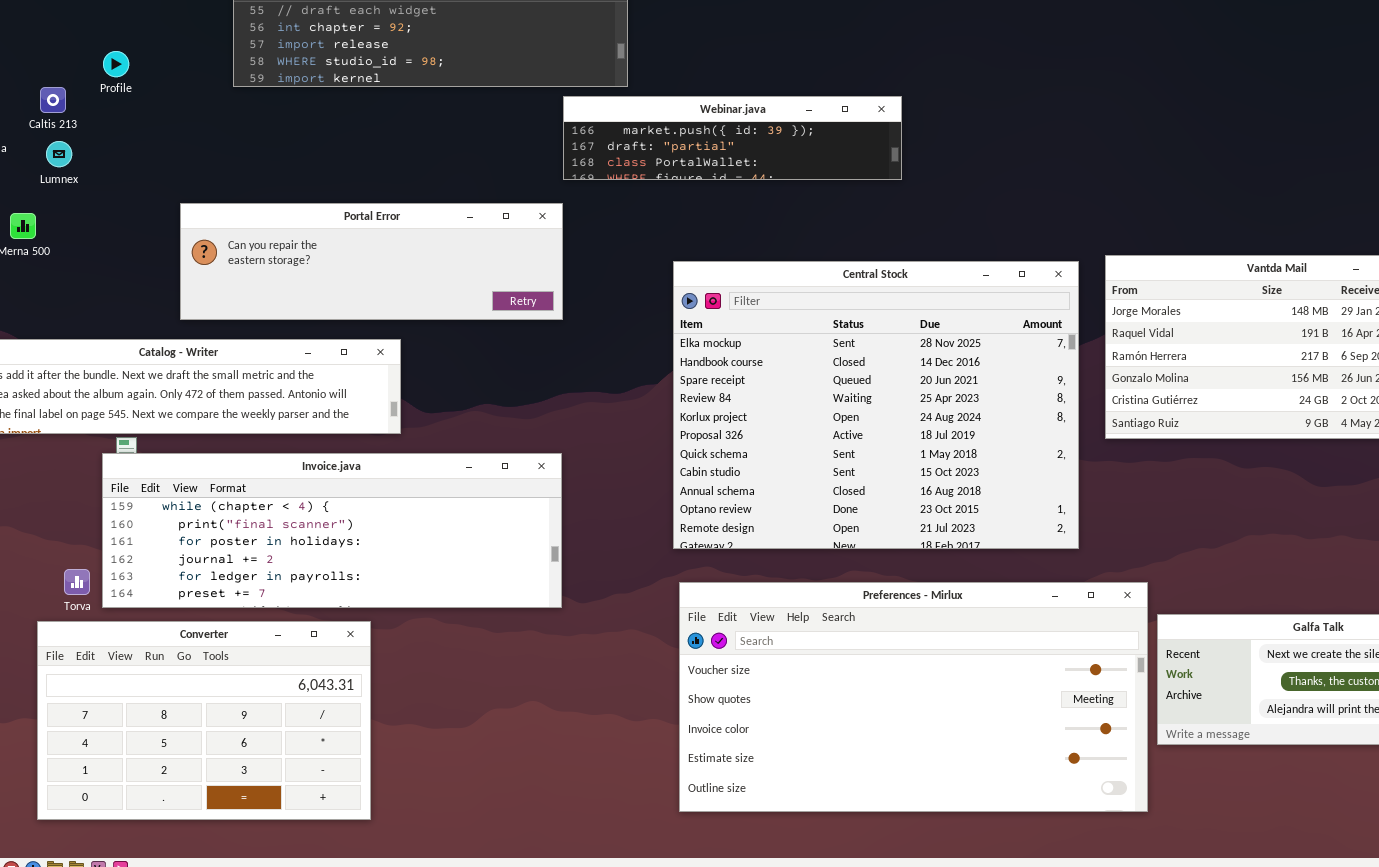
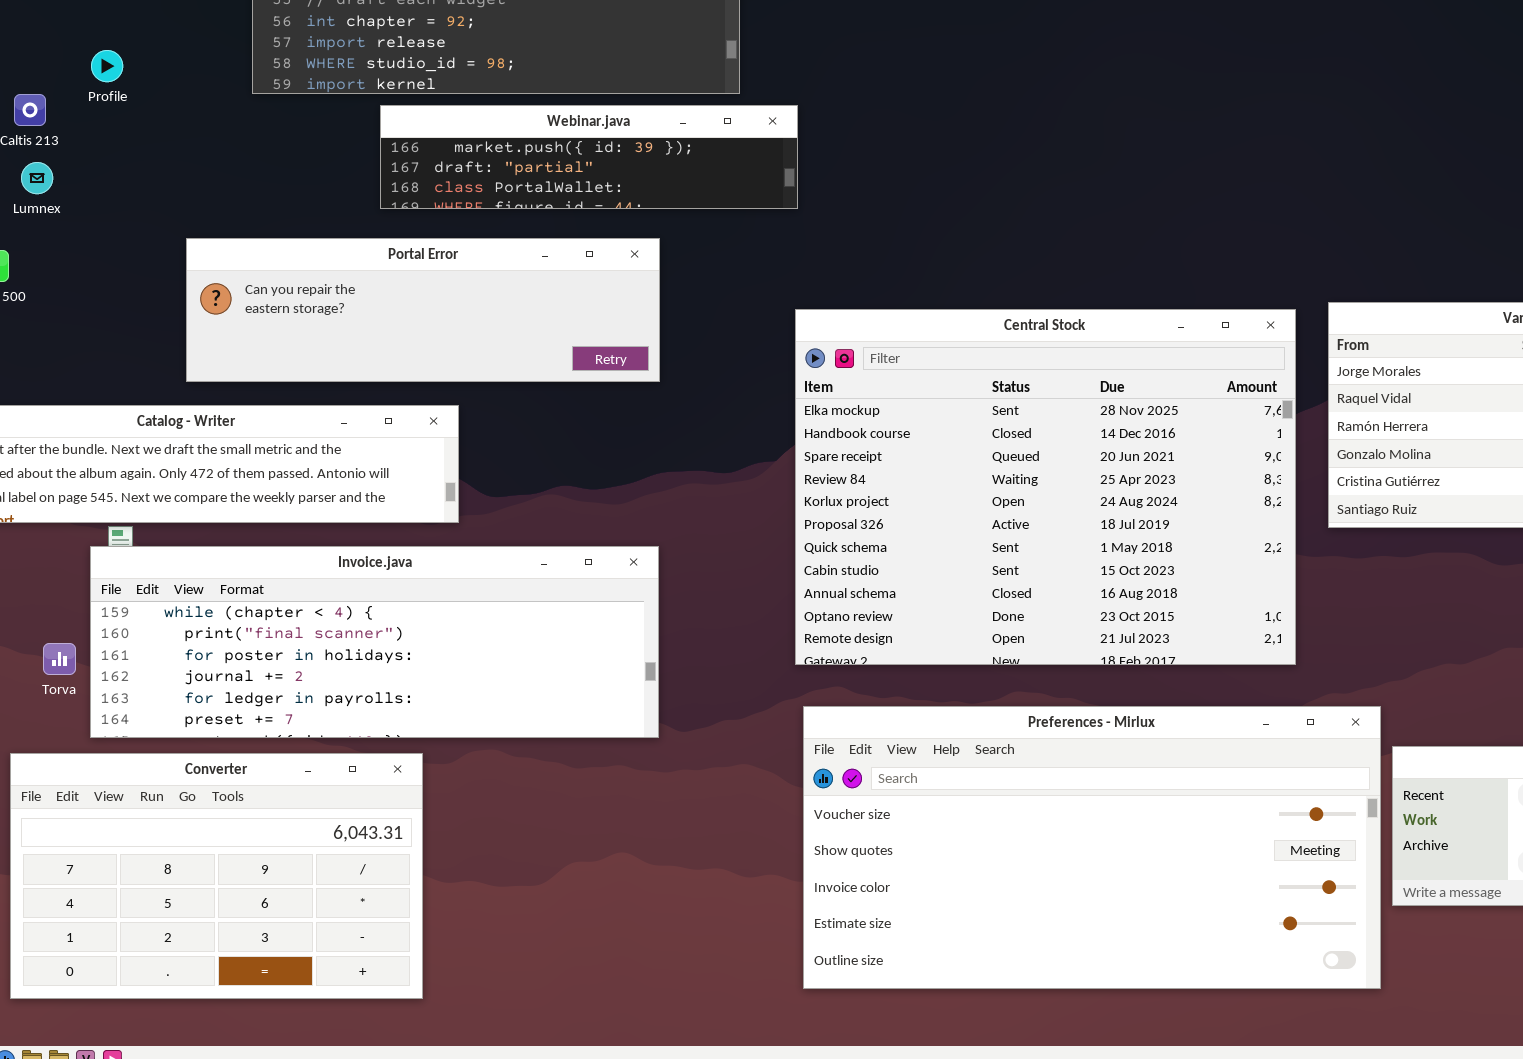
Webinar.java: [563,96,902,180] -> [380,105,798,209], moved
Torva: [64,569,90,595] -> [43,643,76,675], moved

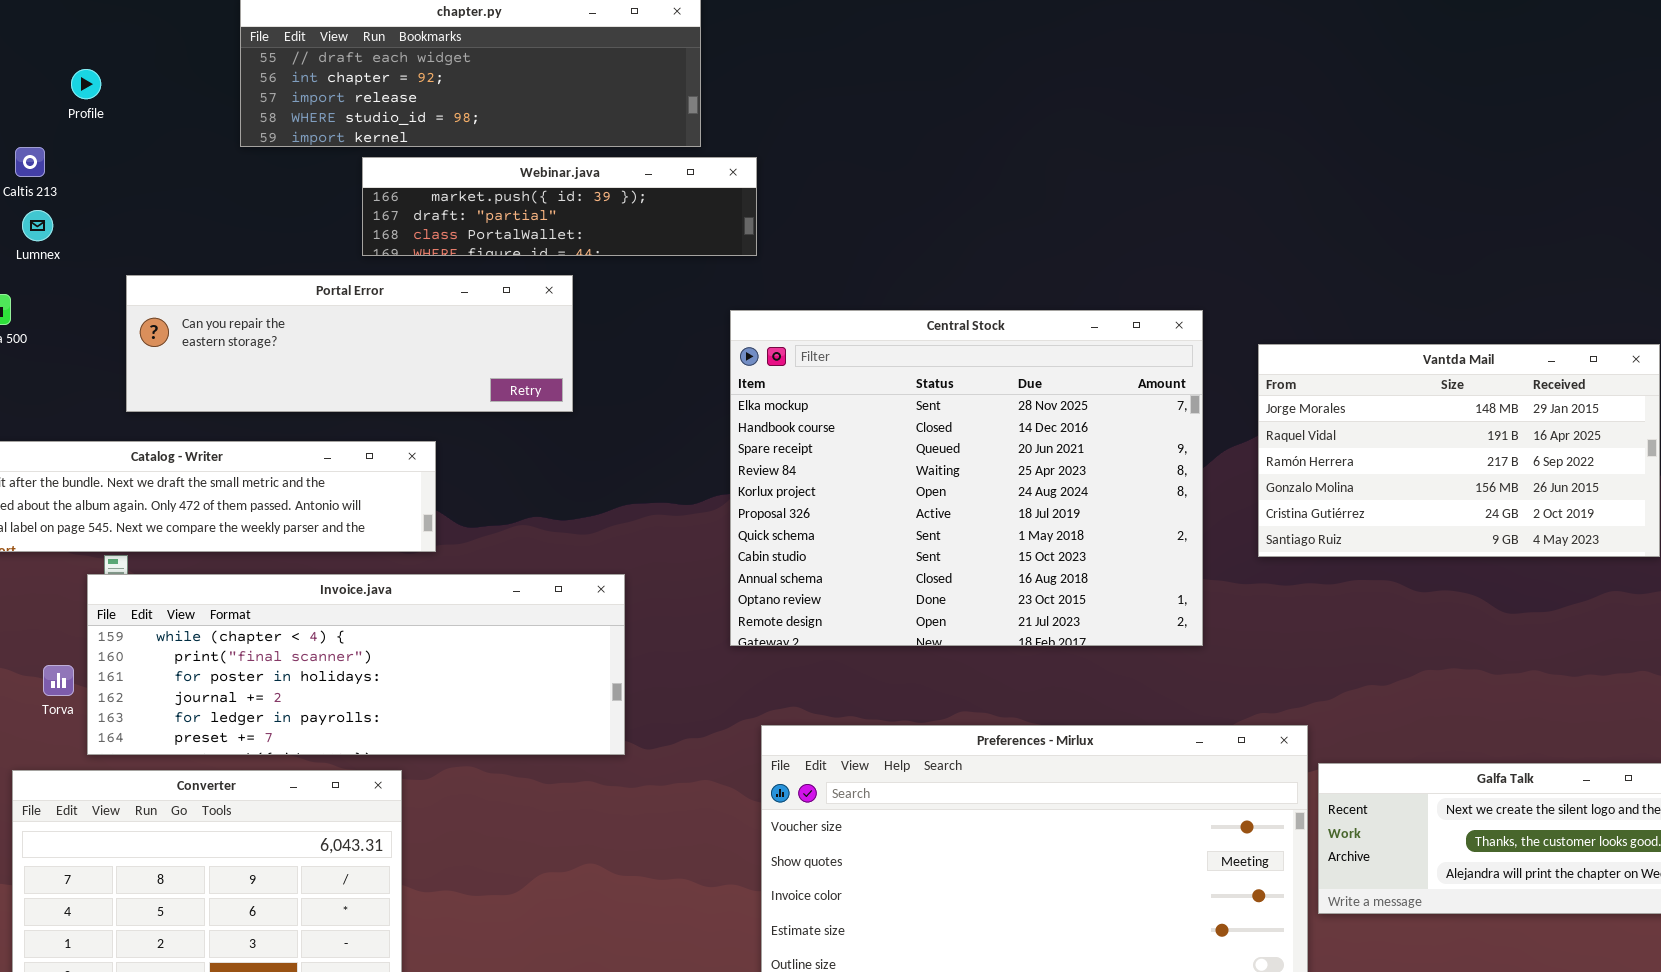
Profile: [91,50,123,82] -> [71,69,101,99], moved
Portal Error: [186,238,660,382] -> [126,275,573,412], moved
Central Stock: [795,309,1296,665] -> [730,310,1203,646], moved

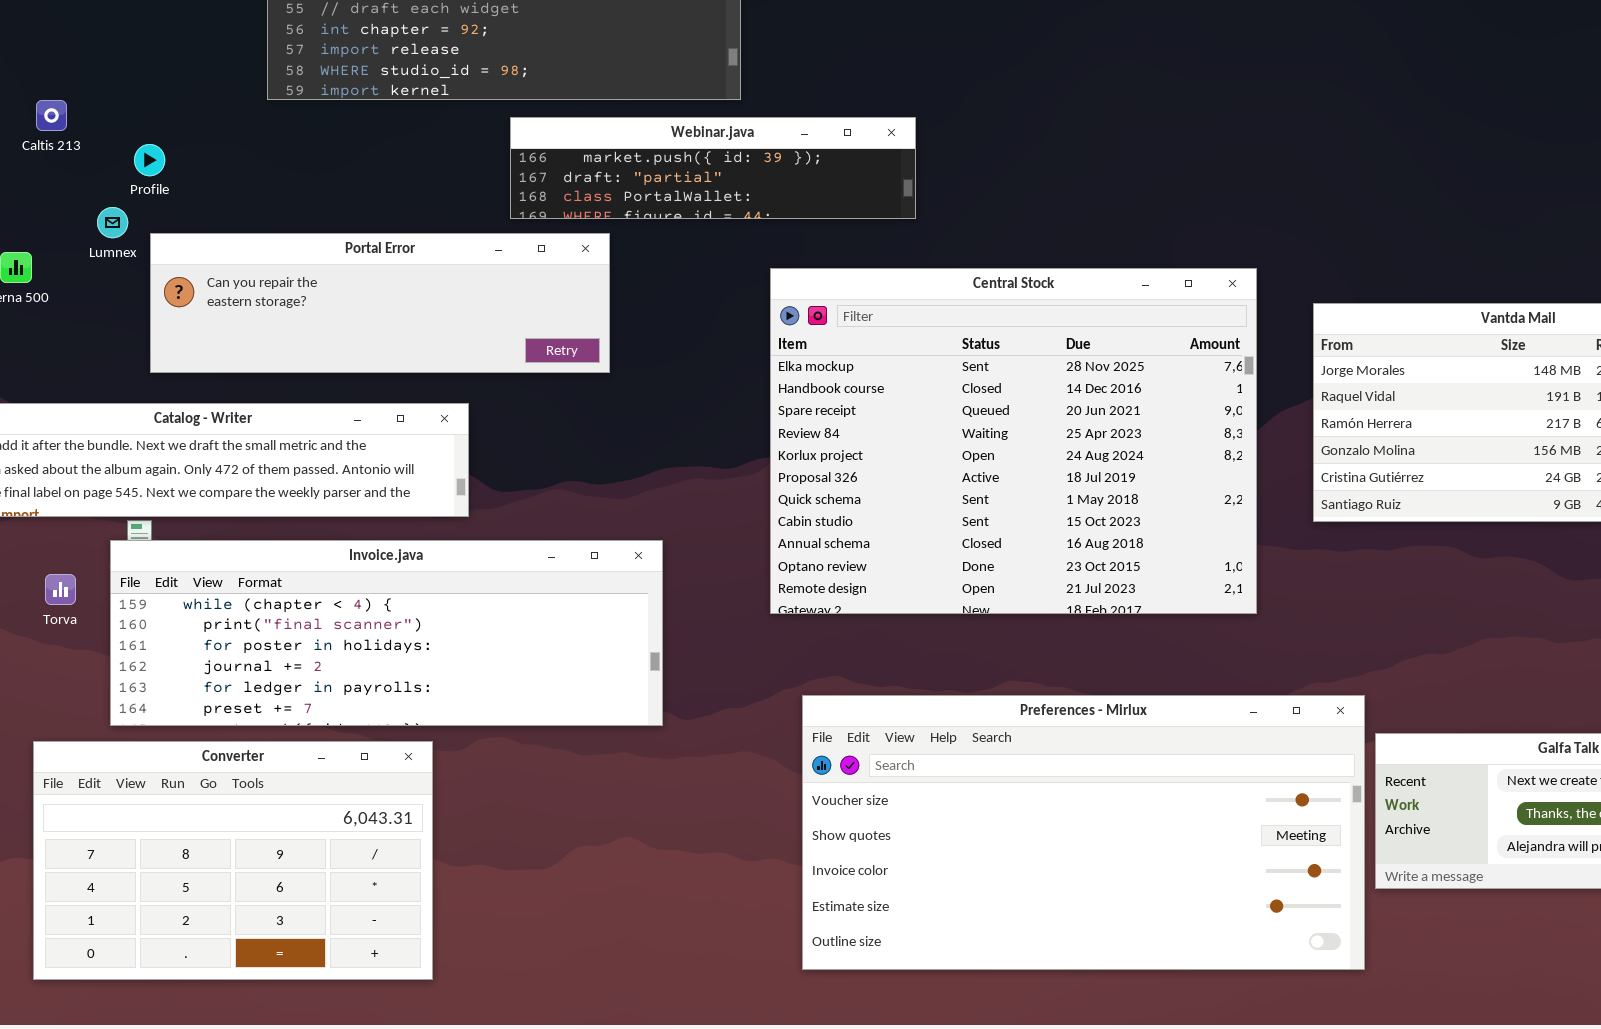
Profile: [71,69,101,99] -> [134,144,165,176], moved
Webinar.java: [362,157,757,256] -> [510,117,916,219], moved
Lumnex: [22,210,53,241] -> [97,207,128,238], moved
Torva: [43,665,74,696] -> [45,574,76,605], moved

